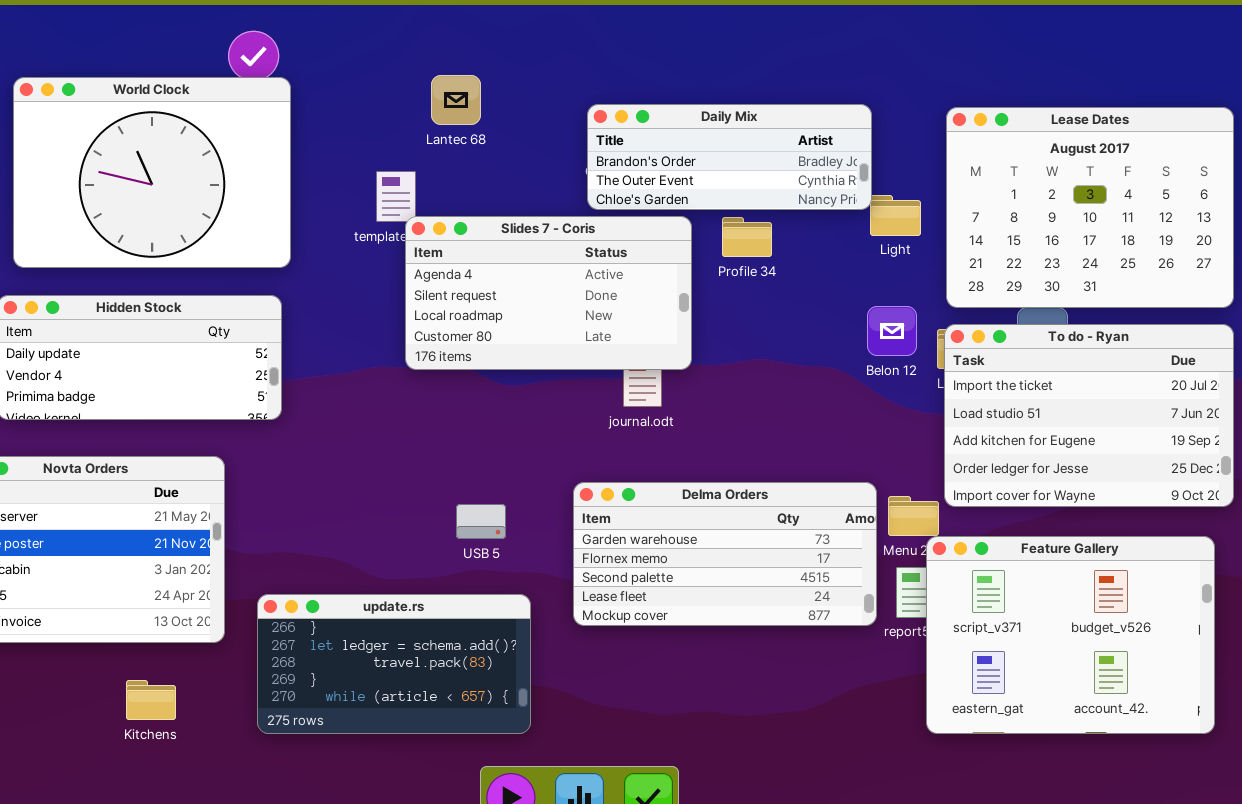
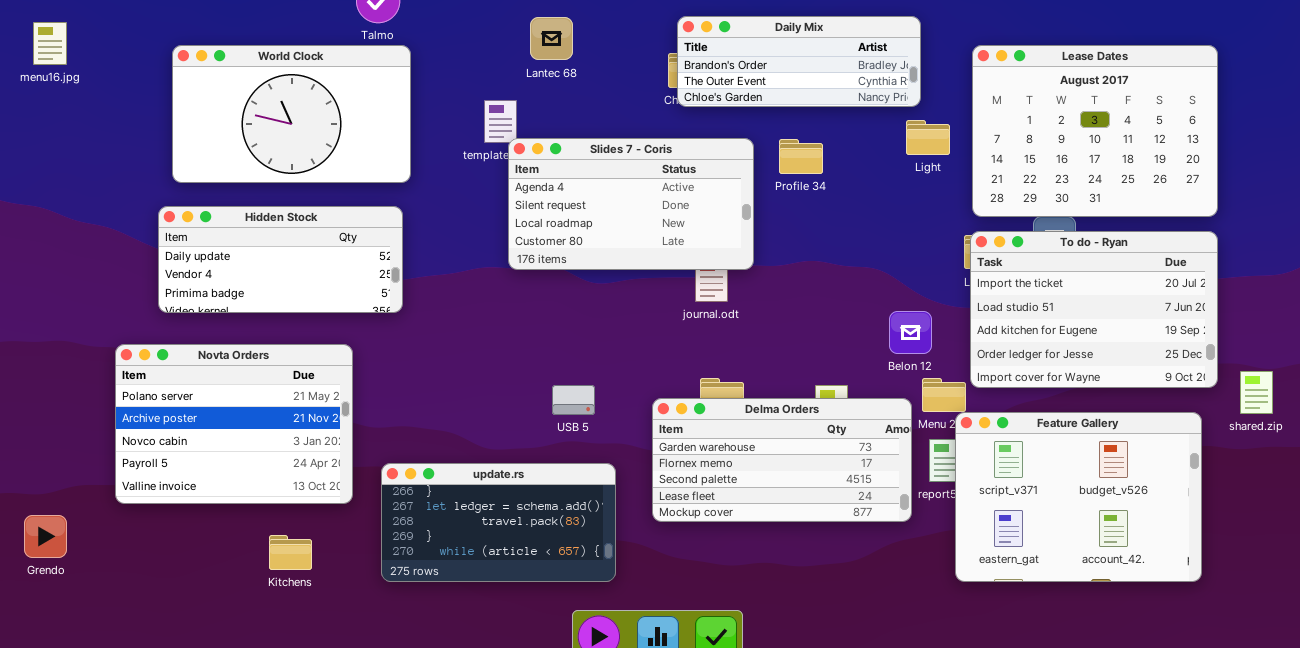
World Clock: [13,77,291,268] -> [172,45,411,183], resized
Daily Mix: [587,104,872,210] -> [677,16,921,107], moved
Belon 12: [867,306,917,356] -> [889,311,932,354], moved
Delma Orders: [573,482,877,626] -> [652,398,912,522], moved

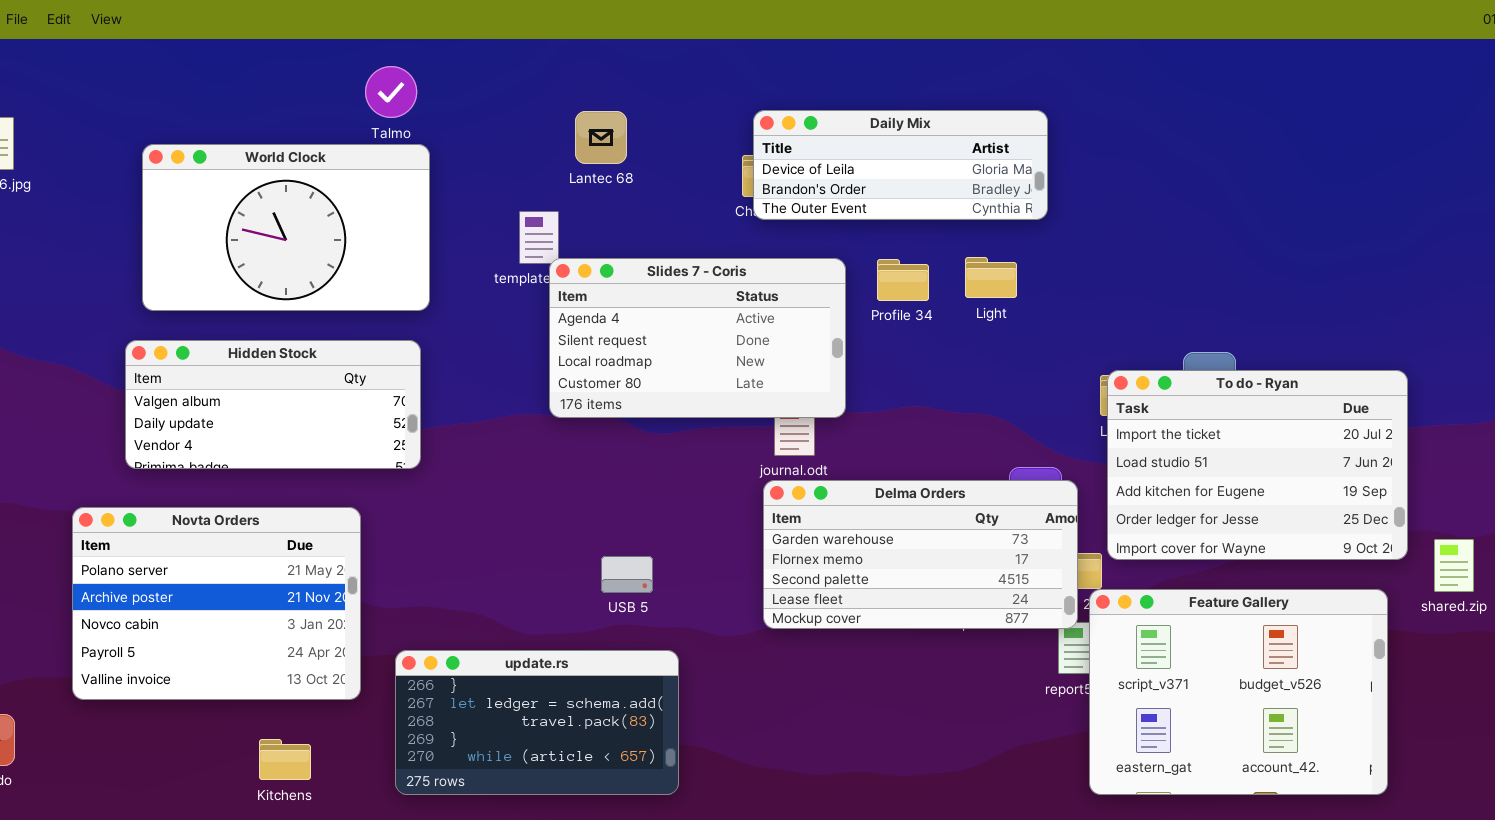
Daily Mix: [677,16,921,107] -> [753,110,1048,220], scrolled up 1 row
Lease Dates: [972,45,1218,217] -> none, closed
Light: [906,120,950,155] -> [965,257,1017,298], moved
Hidden Stock: [158,206,403,313] -> [125,340,421,469], scrolled up 1 row
Delma Orders: [652,398,912,522] -> [763,480,1078,629], moved

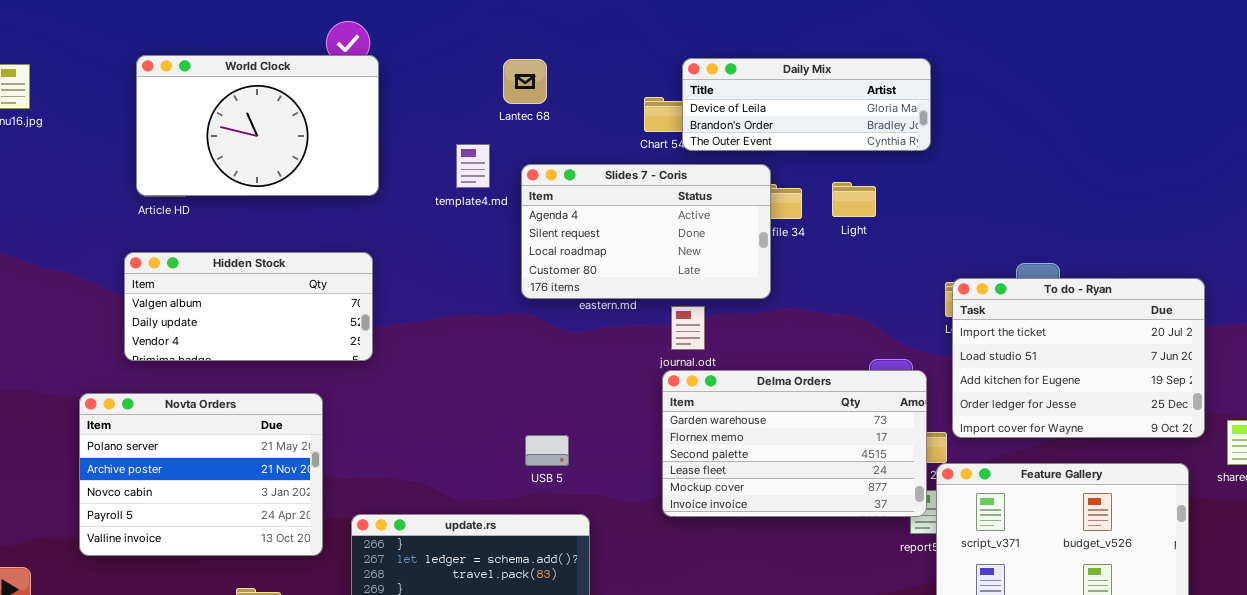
Daily Mix: [753,110,1048,220] -> [682,58,931,151], moved
World Clock: [142,144,430,311] -> [136,55,379,196], moved
Slides 7 - Coris: [549,258,846,418] -> [521,164,771,299], moved
Delma Orders: [763,480,1078,629] -> [662,370,927,517], resized

